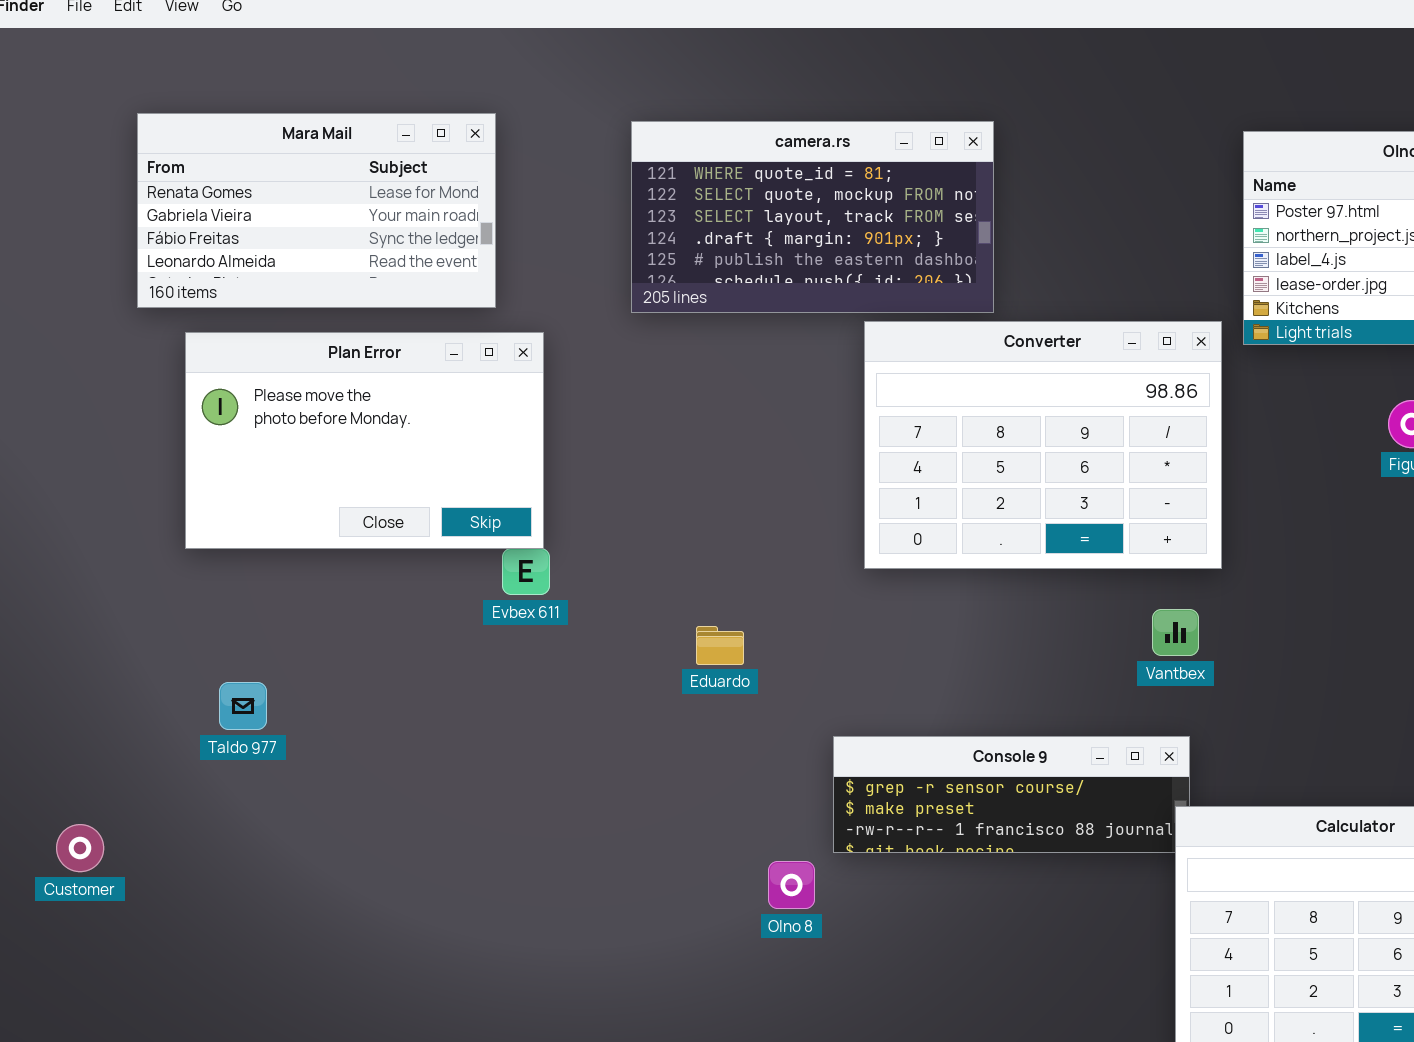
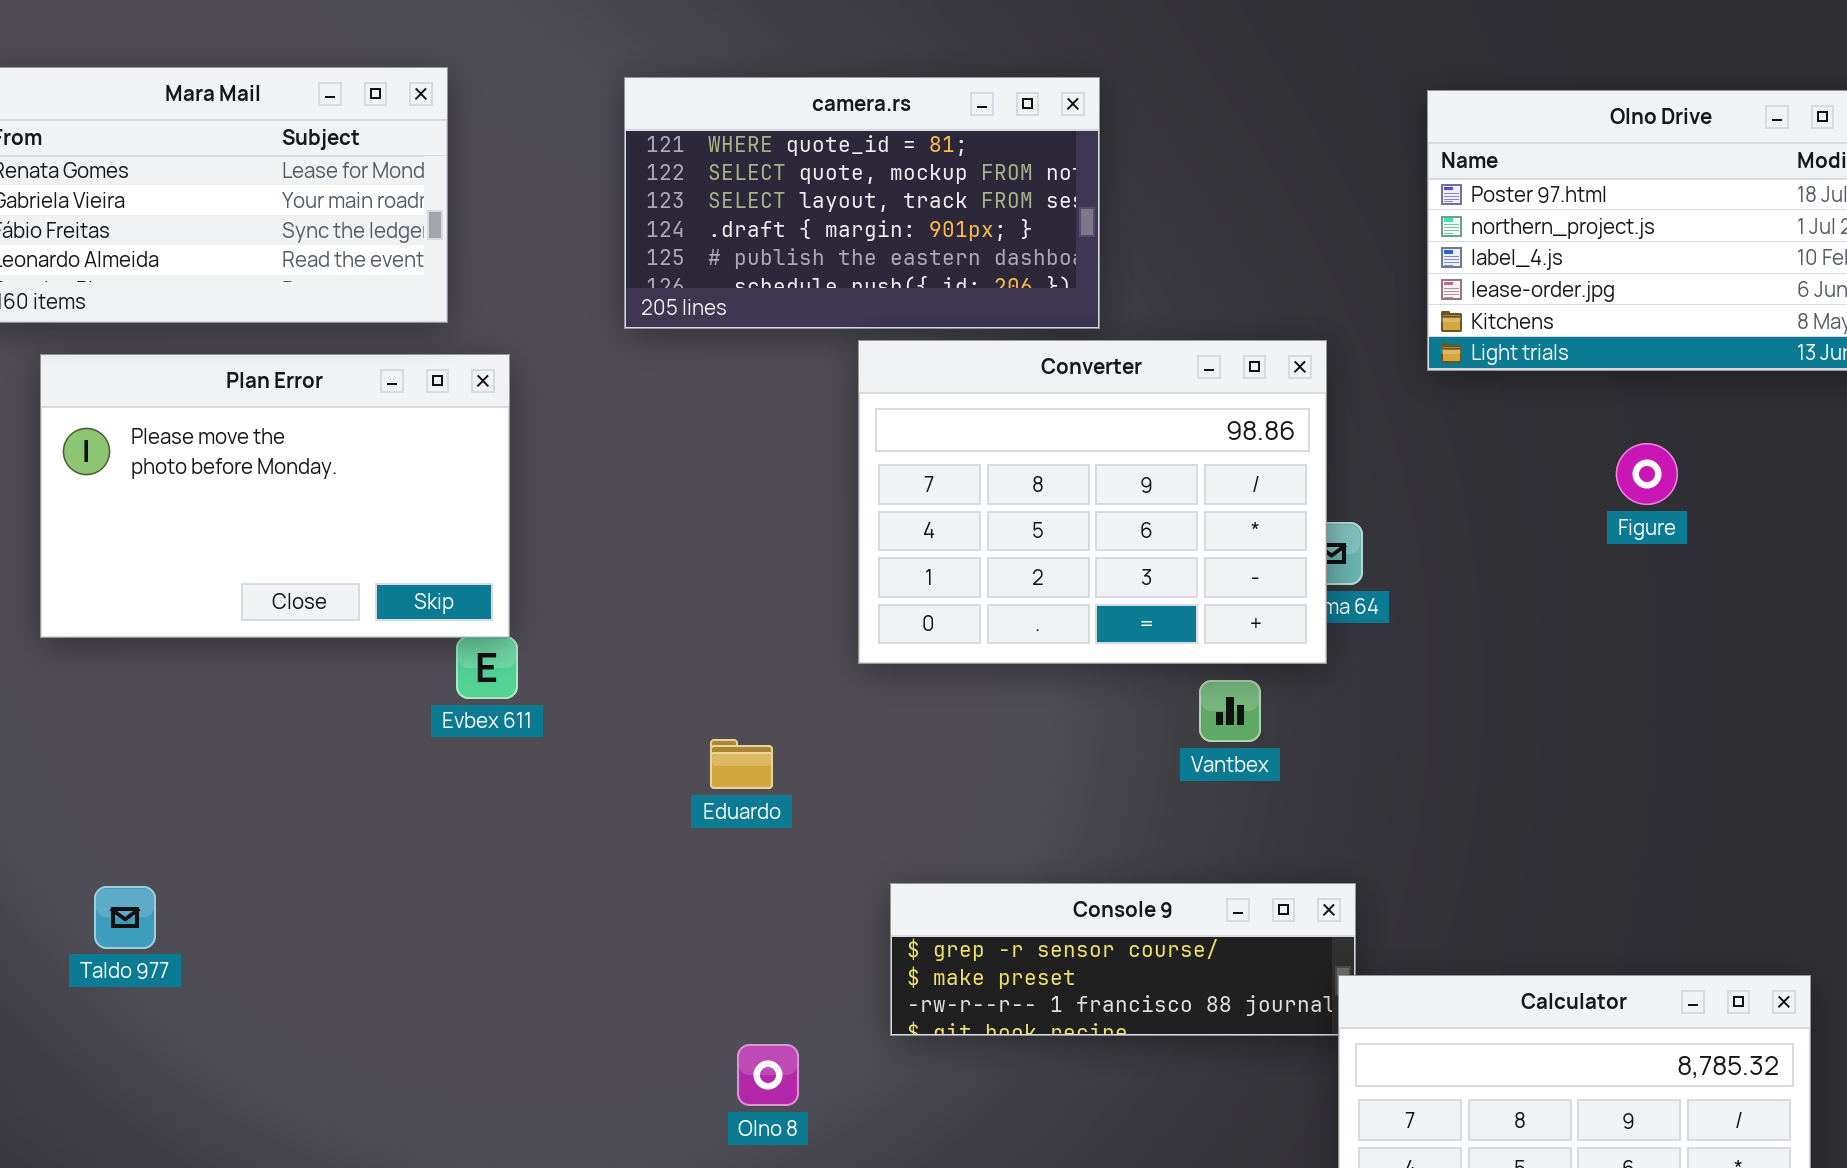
Converter: [864,321,1222,569] -> [858,340,1327,664], moved
Vantbex: [1152,609,1199,656] -> [1199,680,1261,742], moved
Taldo 977: [219,682,267,730] -> [94,886,156,949], moved
Olno 8: [768,861,815,909] -> [737,1044,799,1106], moved

